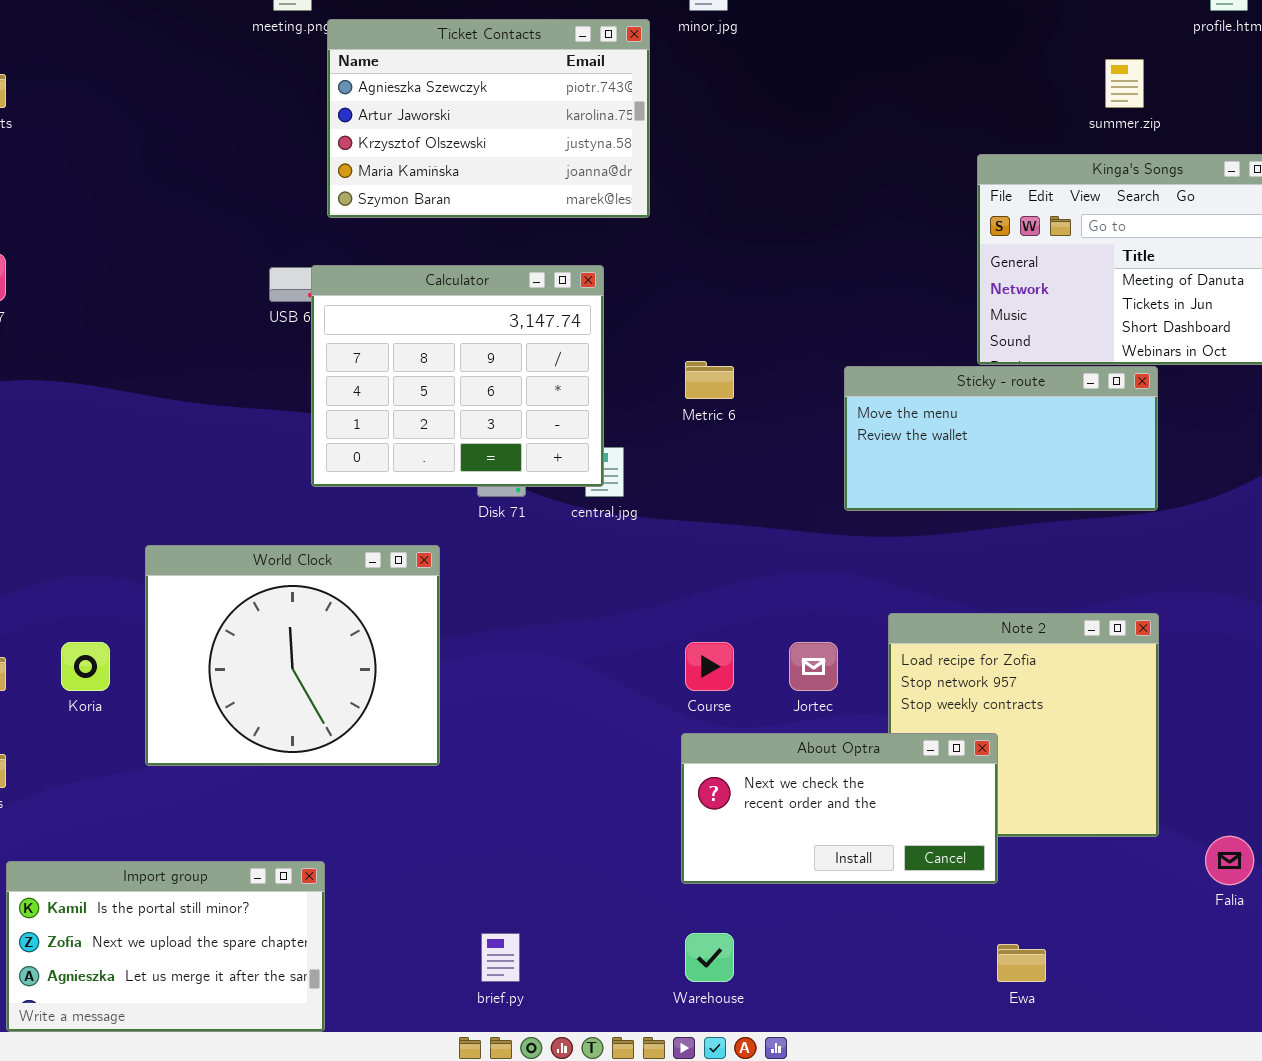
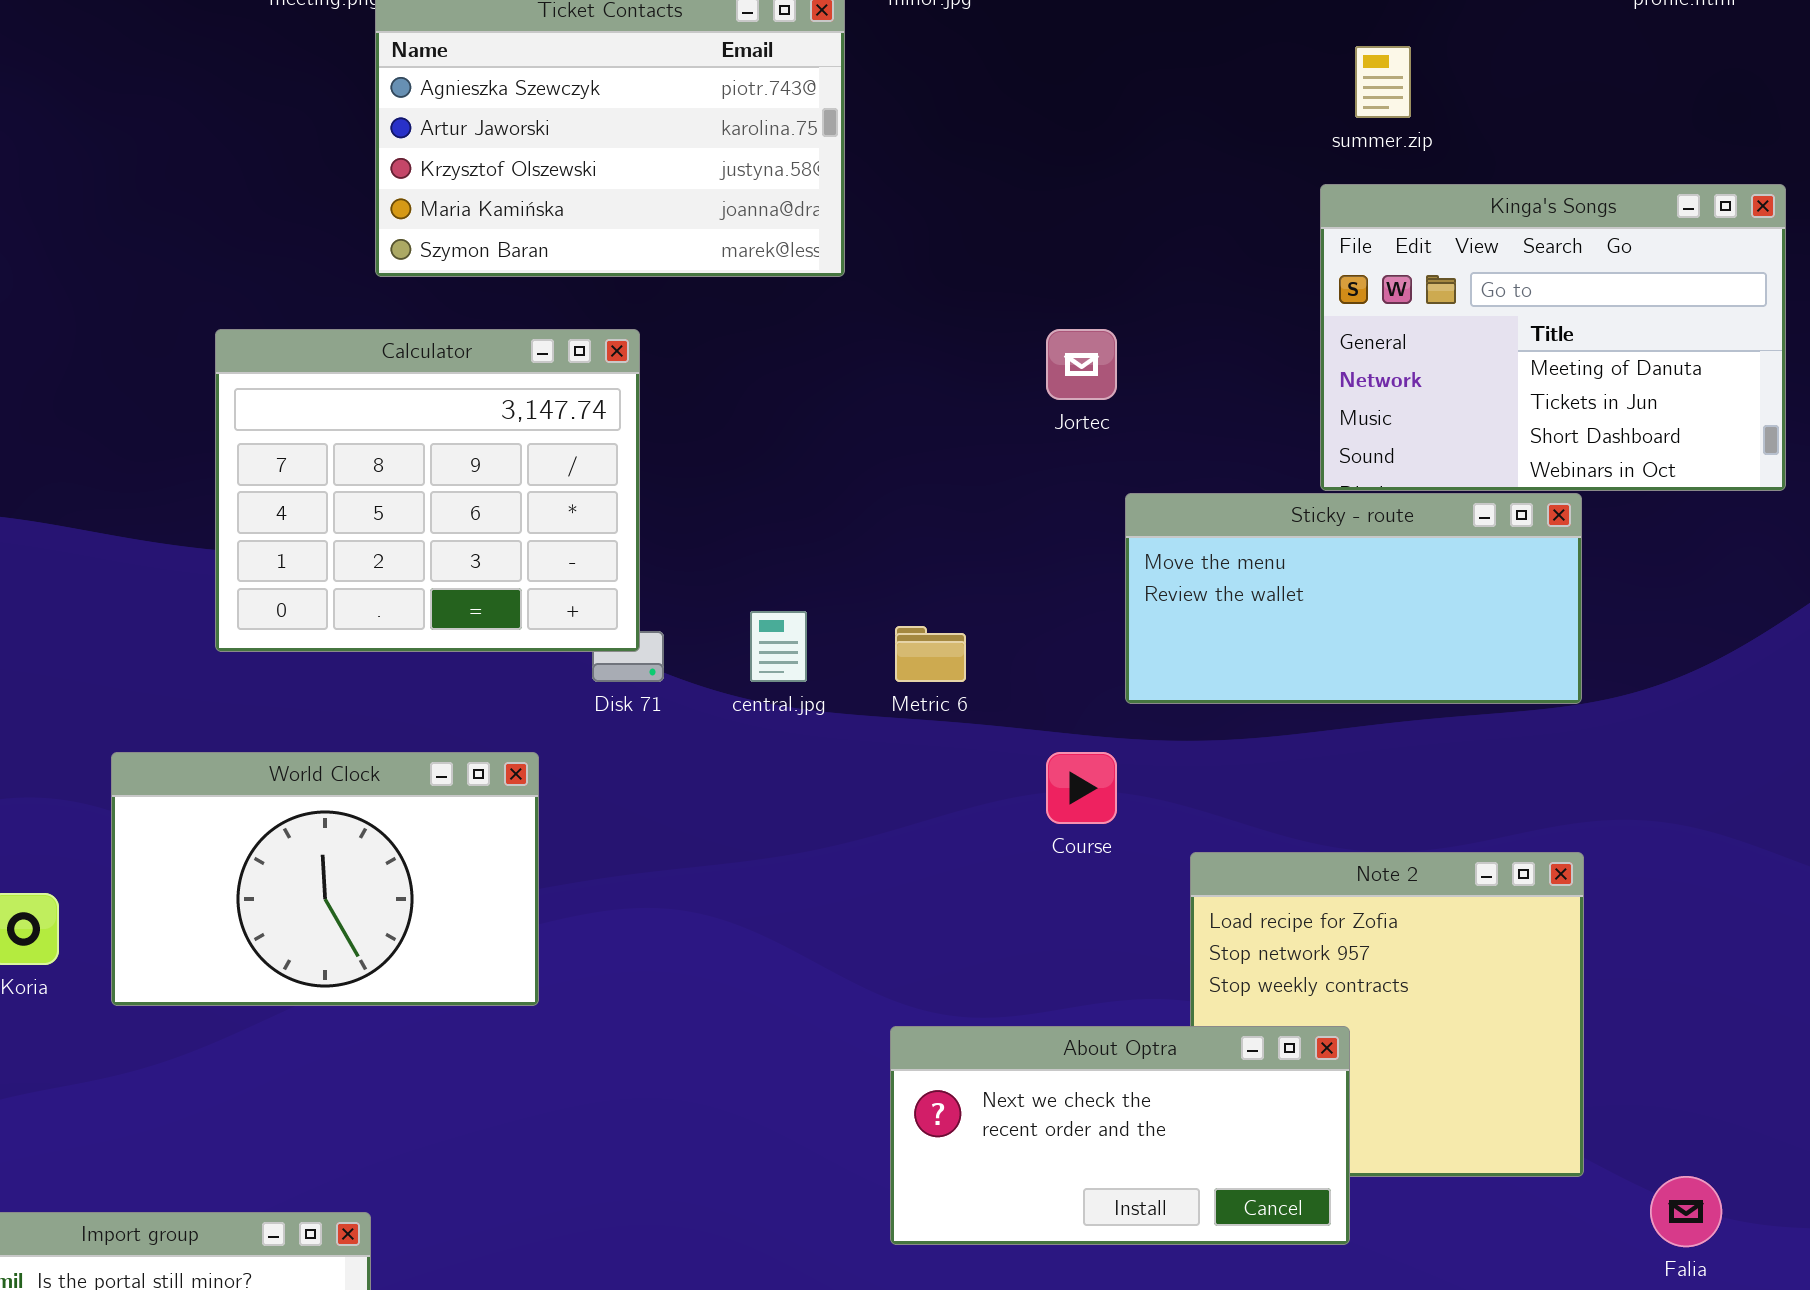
summer.zip: [1105,59,1144,108] -> [1355,46,1411,118], moved
Calculator: [311,265,604,487] -> [215,329,640,652], moved
Metric 6: [685,361,734,399] -> [895,626,966,682], moved
World Clock: [145,545,440,766] -> [111,752,539,1006], resized
Course: [685,642,734,691] -> [1046,752,1117,824], moved
Jortec: [789,642,838,691] -> [1046,329,1117,400], moved

